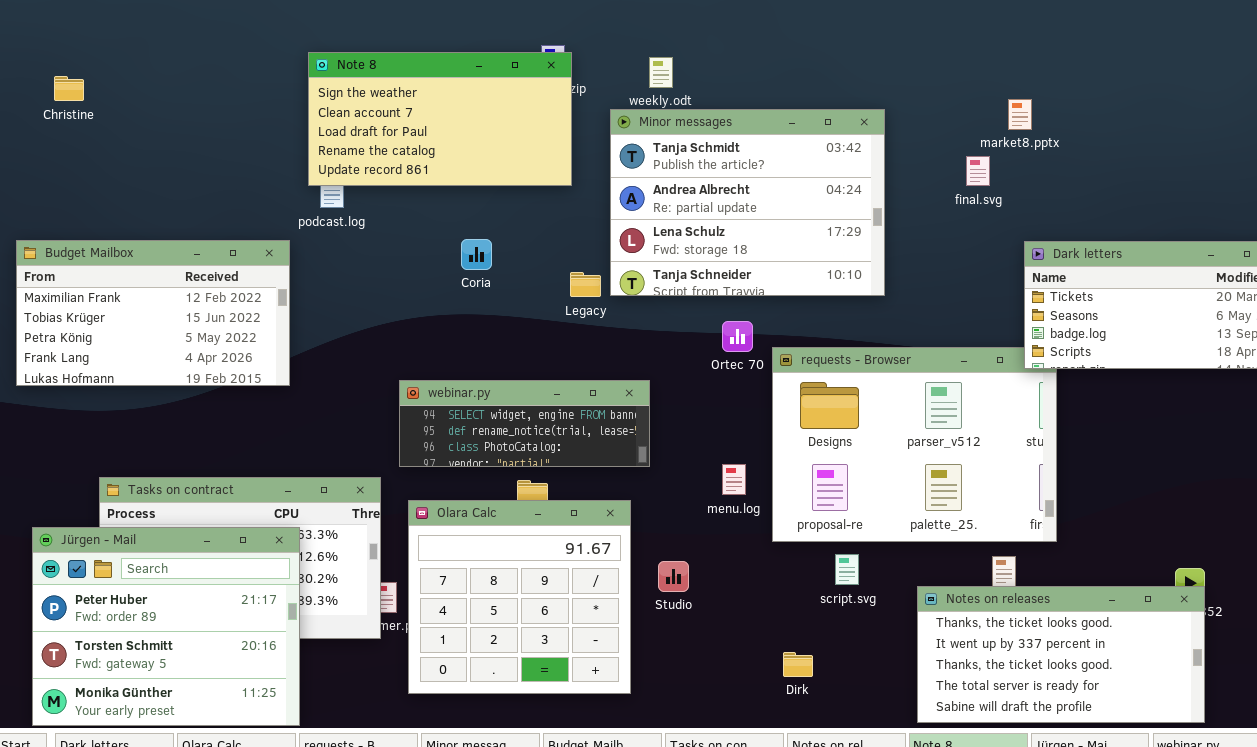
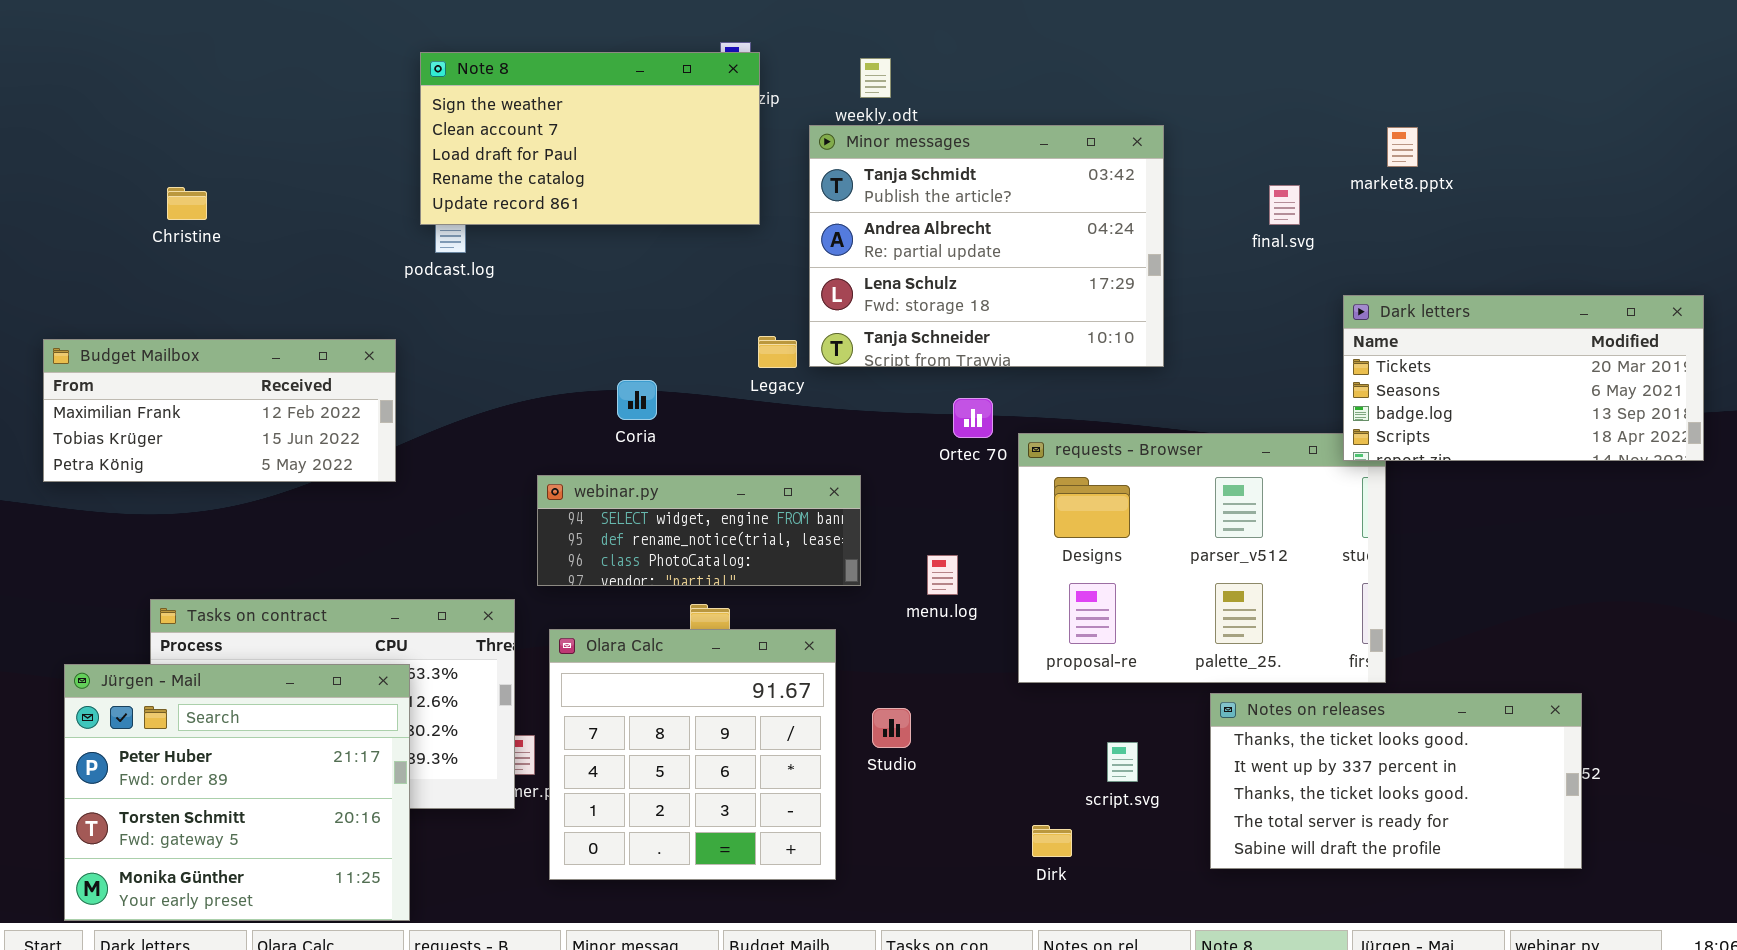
Christine: [54,76,84,101] -> [167,187,207,220], moved
market8.pptx: [1008,99,1032,130] -> [1387,127,1418,167], moved
Coria: [461,239,492,270] -> [617,380,657,420], moved
Budget Mailbox: [16,240,290,386] -> [43,339,396,482], resized
menu.log: [722,464,746,495] -> [927,555,958,595], moved
script.svg: [835,554,859,585] -> [1107,742,1138,782], moved
Notes on releases: [917,586,1205,723] -> [1210,693,1582,869], moved

